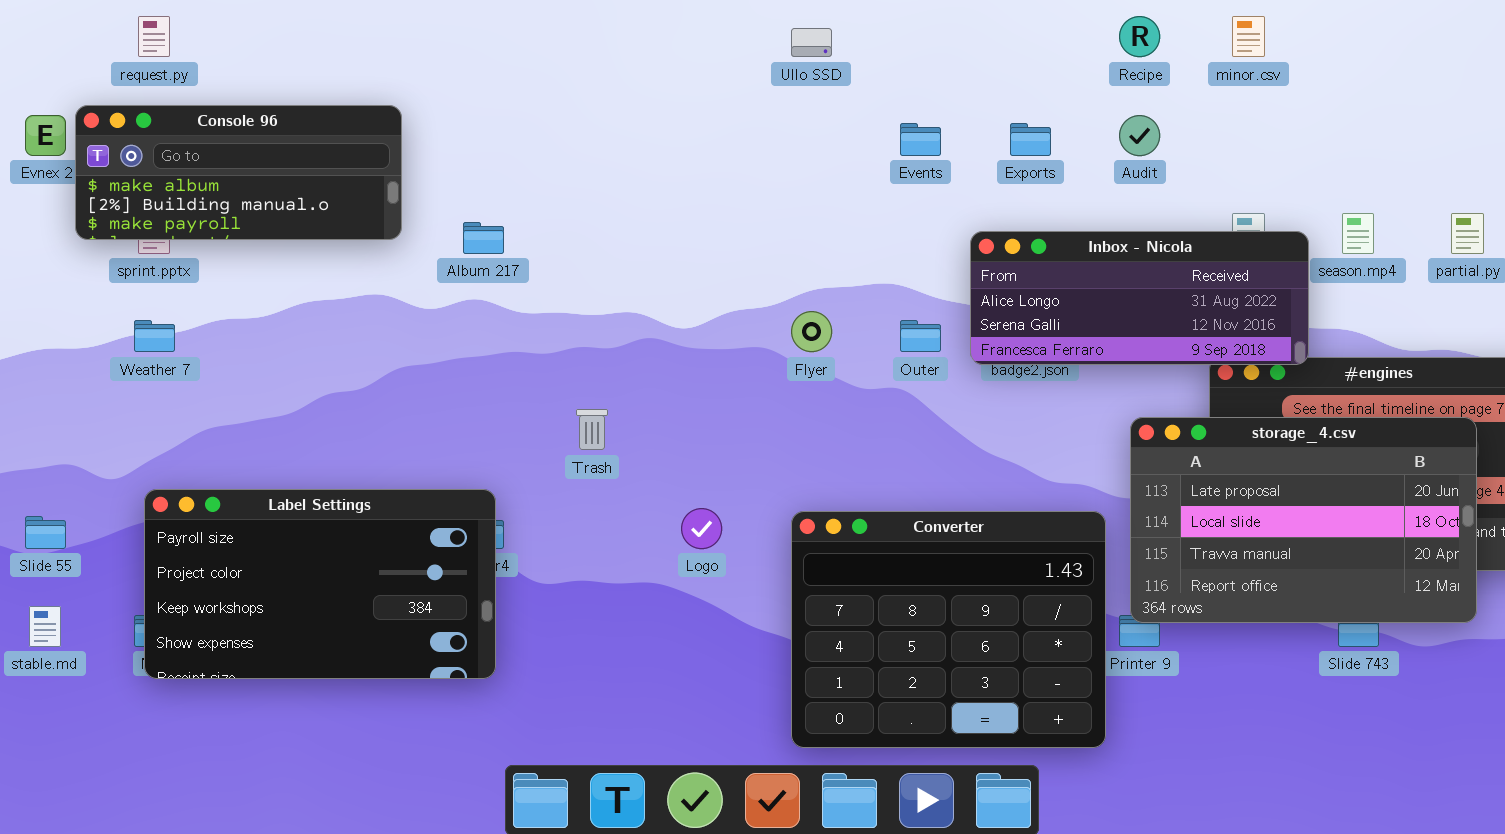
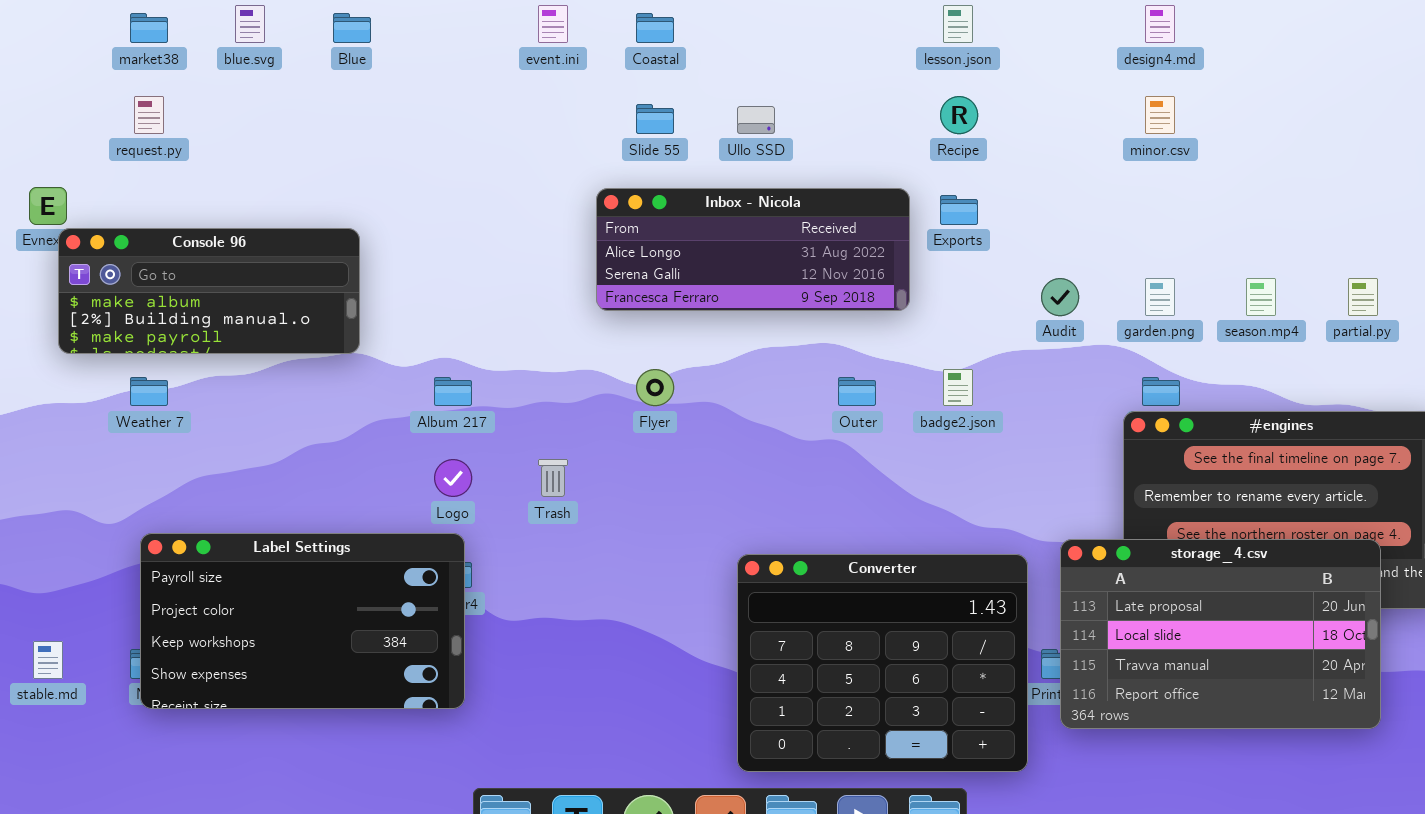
Recipe: [1119,16,1160,57] -> [940,96,978,134], moved
Console 96: [75,105,402,240] -> [58,228,360,354], moved
Audit: [1119,115,1160,156] -> [1041,278,1079,316], moved
Album 217: [463,222,504,254] -> [434,377,472,406], moved
Inbox - Nicola: [970,231,1309,365] -> [596,188,910,311], moved
Flyer: [791,311,832,352] -> [636,369,674,406], moved
storage_4.csv: [1130,417,1477,623] -> [1060,539,1381,729], moved
Logo: [681,508,722,549] -> [434,459,472,497], moved
Slide 55: [25,516,66,549] -> [636,104,674,134], moved

